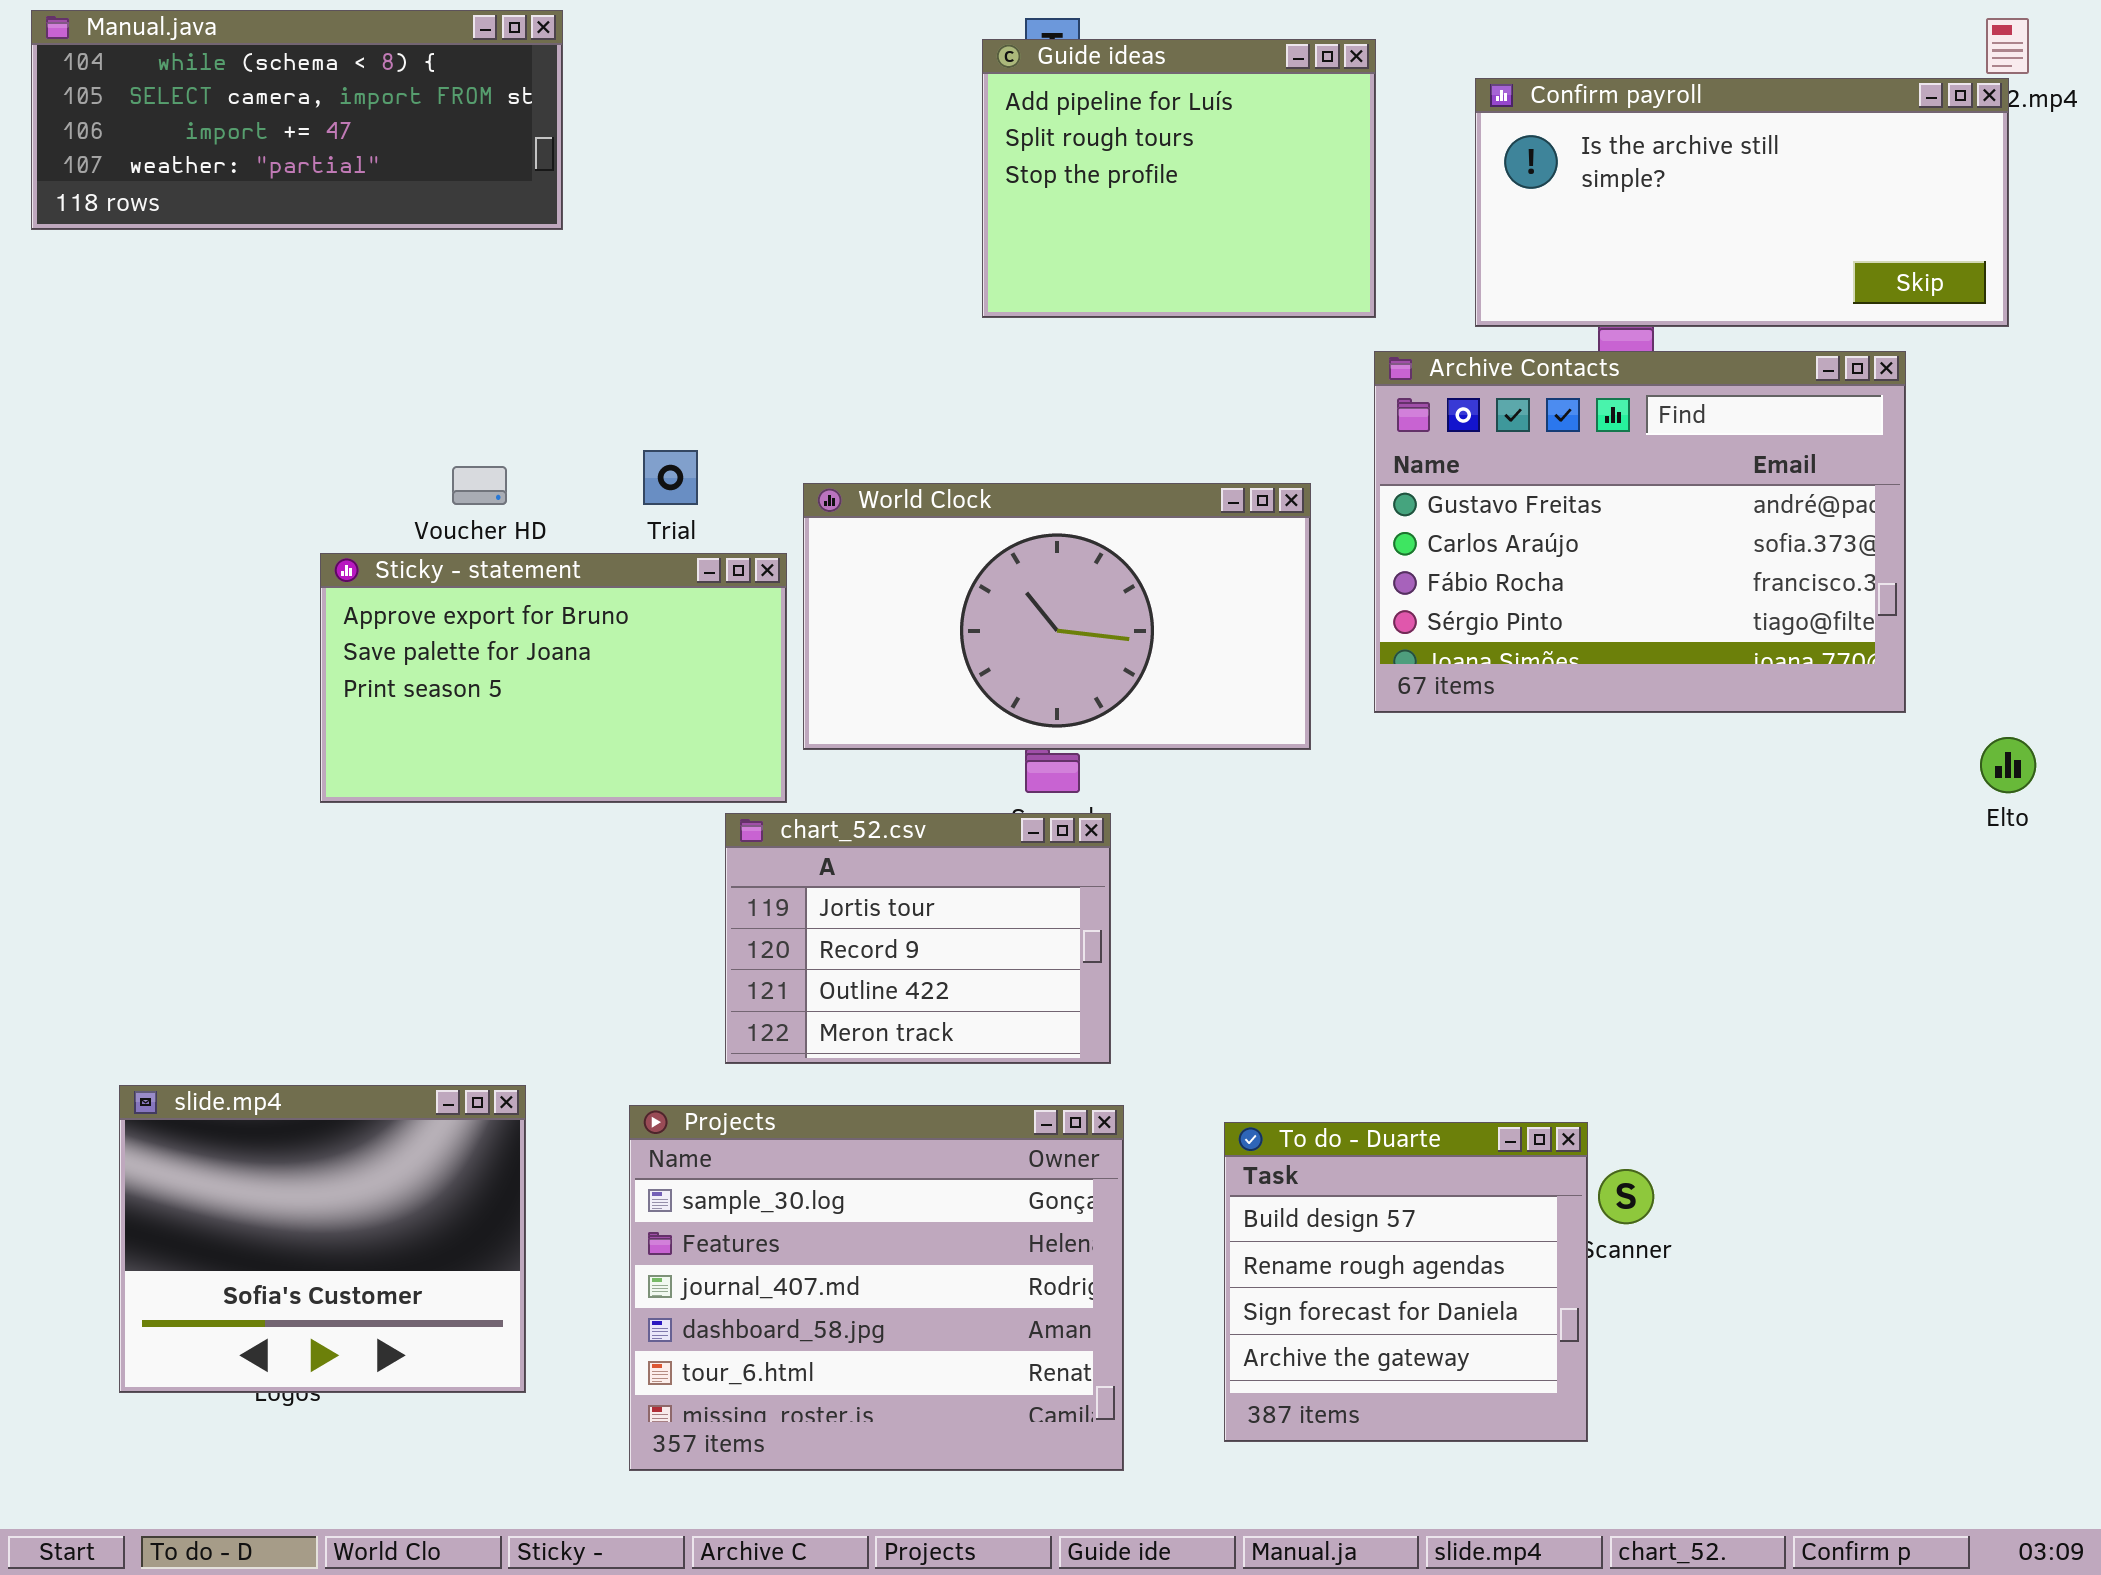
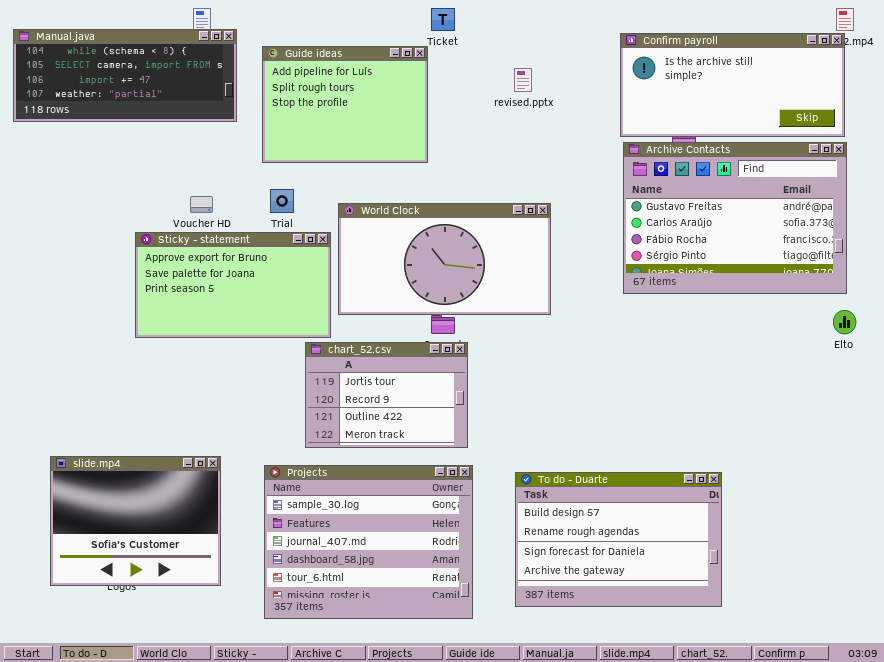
Manual.java: [31,10,563,230] -> [13,29,237,122], moved
Guide ideas: [982,39,1376,318] -> [262,46,428,163], moved
Archive Contacts: [1374,351,1906,713] -> [623,142,847,294], moved
To do - Duarte: [1224,1122,1588,1442] -> [515,472,722,607], resized

